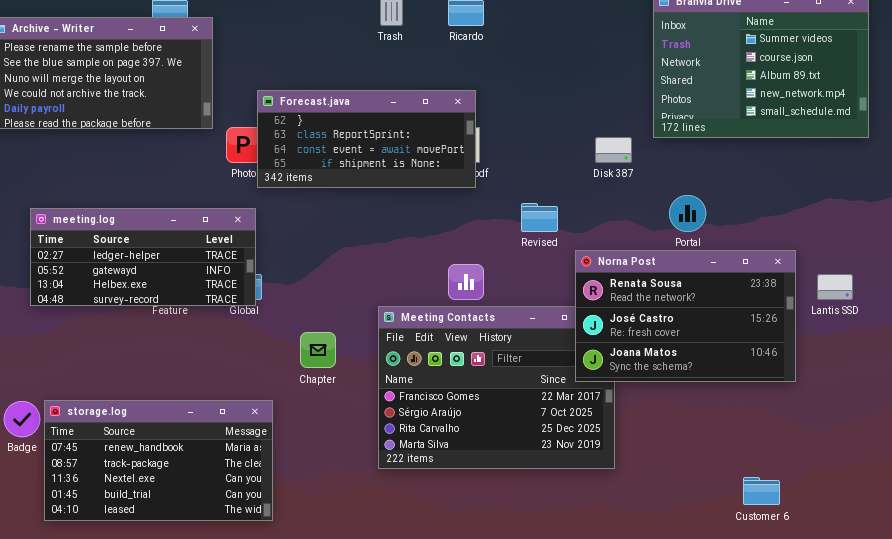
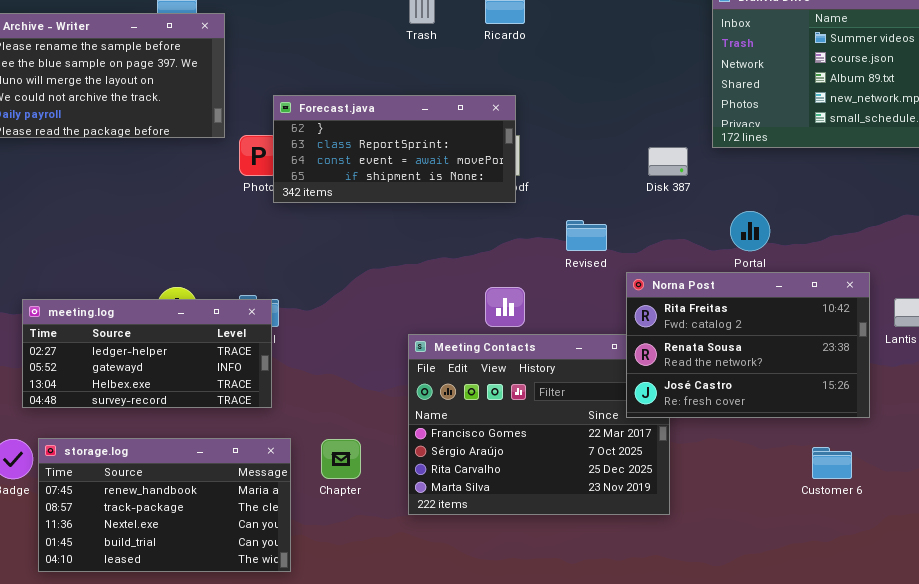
meeting.log: [30,208,256,306] -> [22,299,272,408], moved
Norna Post: [575,250,796,382] -> [626,272,870,418], scrolled up 1 row
Chapter: [300,332,336,368] -> [321,439,361,479], moved
Customer 6: [743,477,780,505] -> [812,447,852,479], moved

